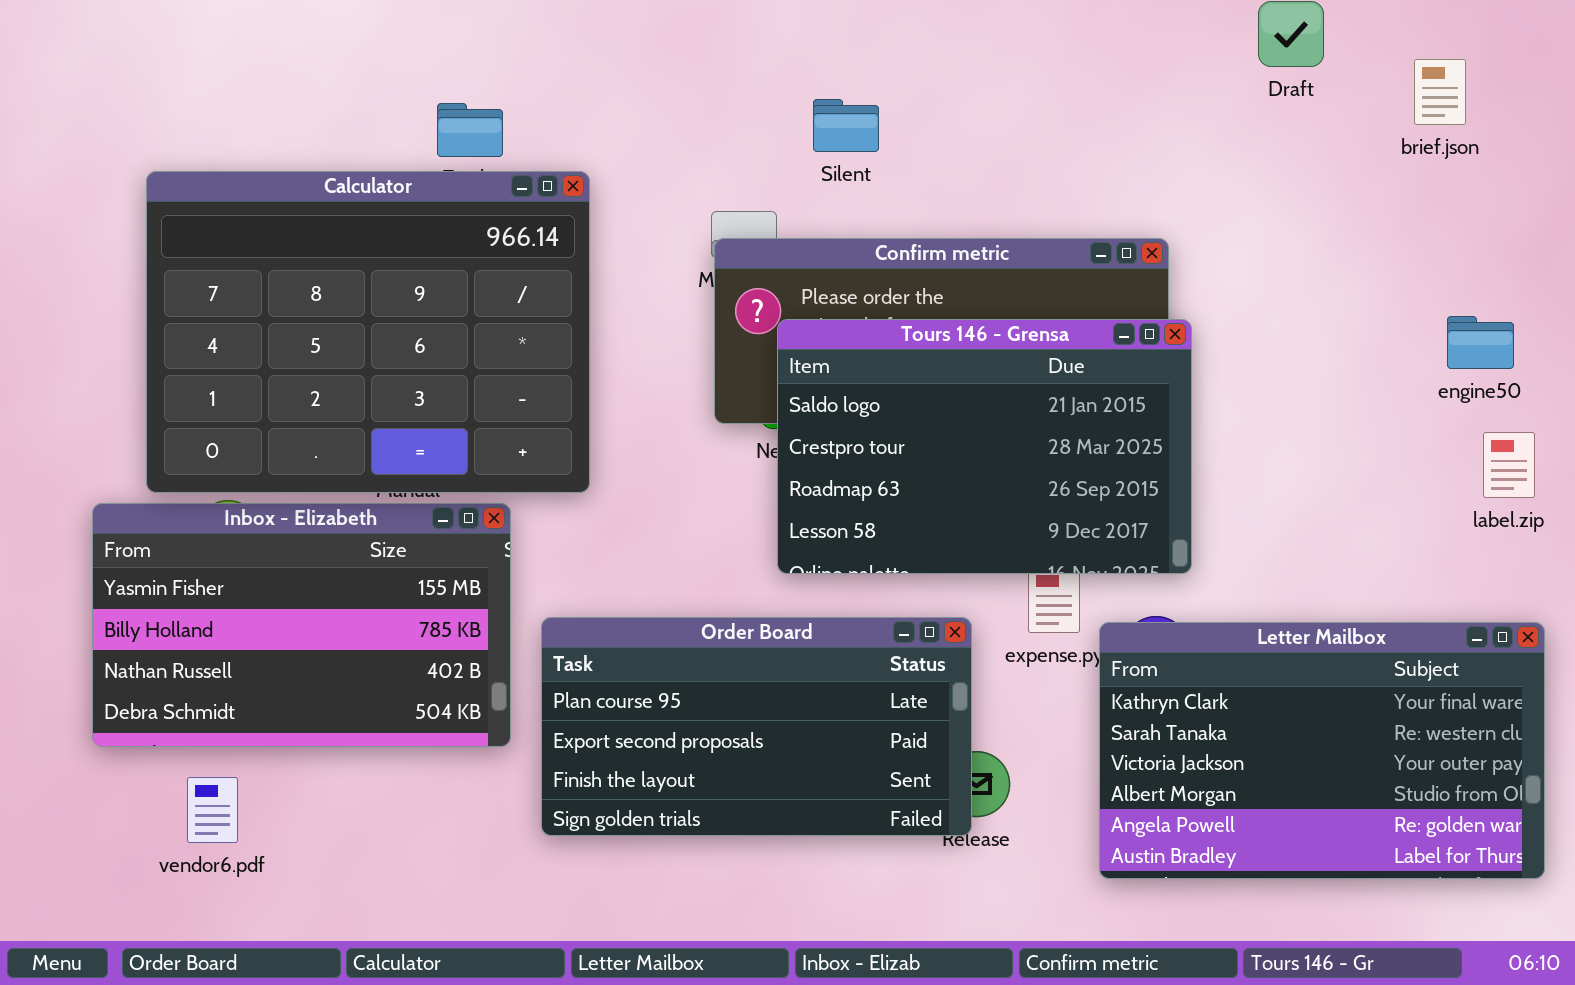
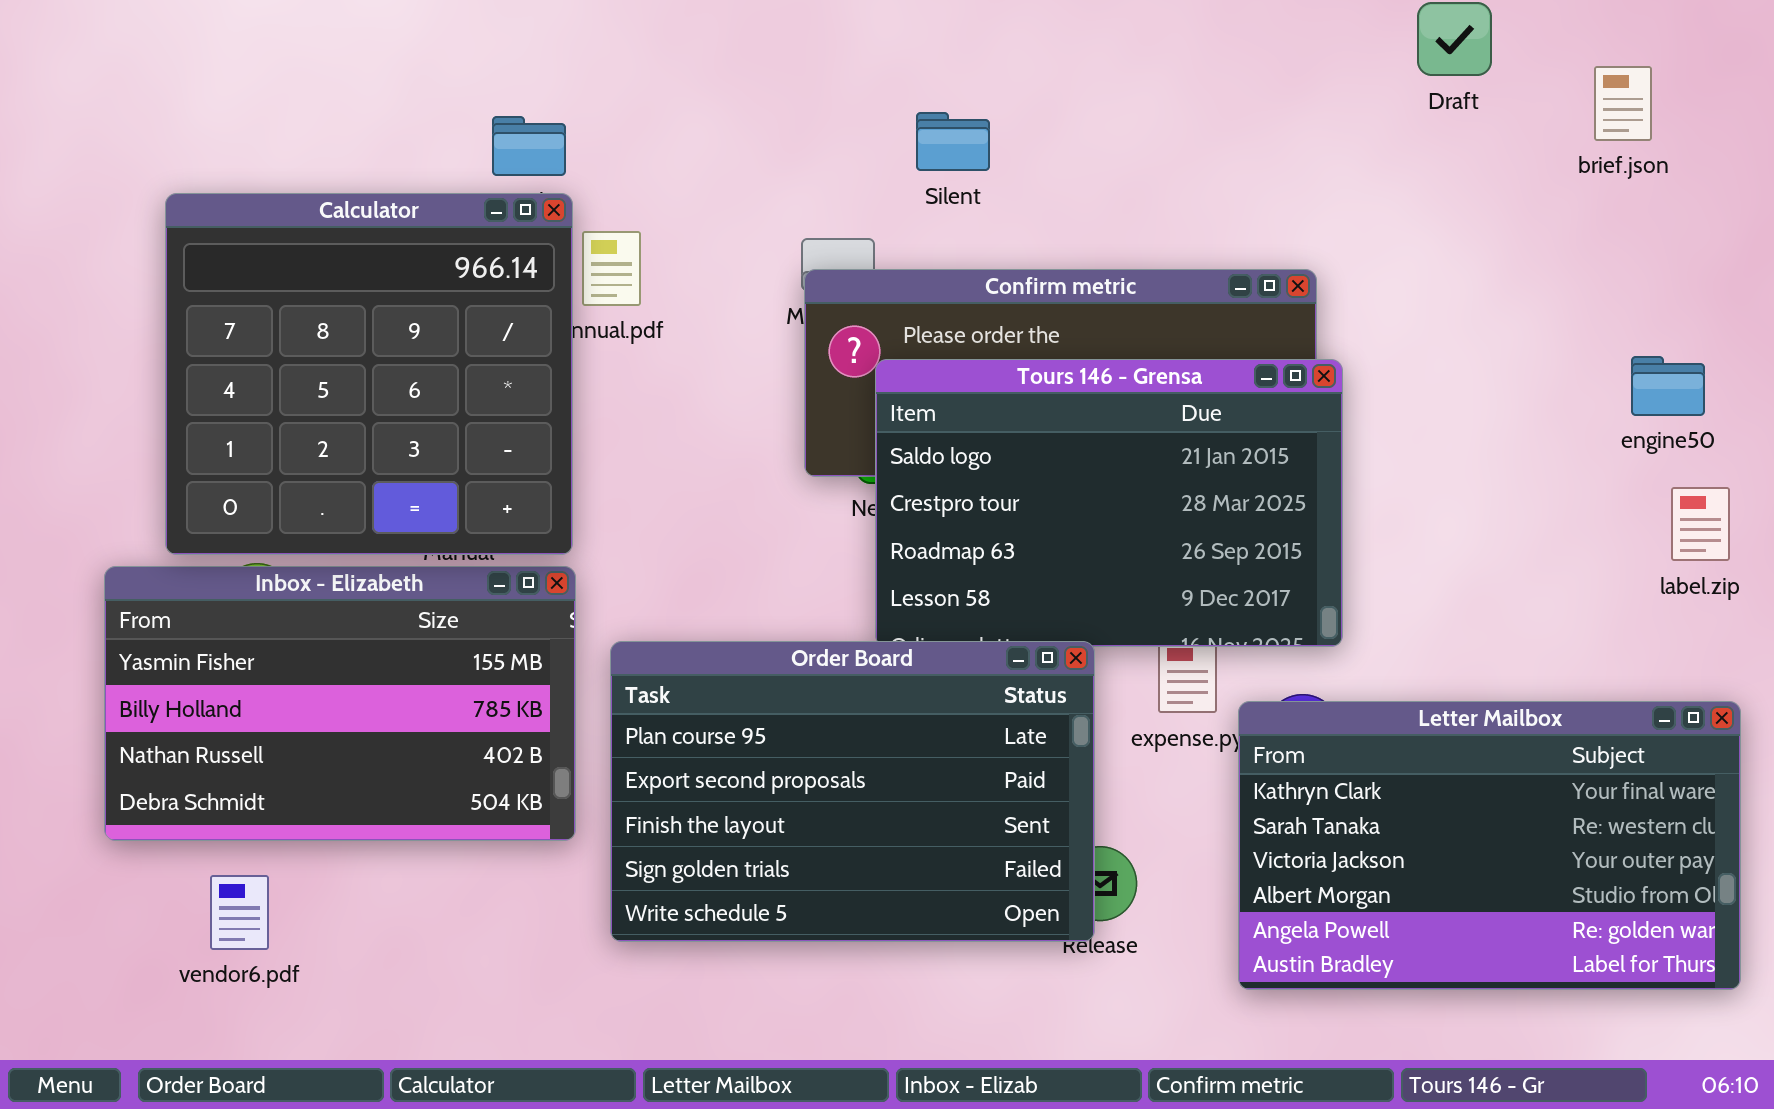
Calculator: [146,171,590,493] -> [165,193,573,555], resized
Order Board: [541,617,972,836] -> [610,641,1095,942], resized

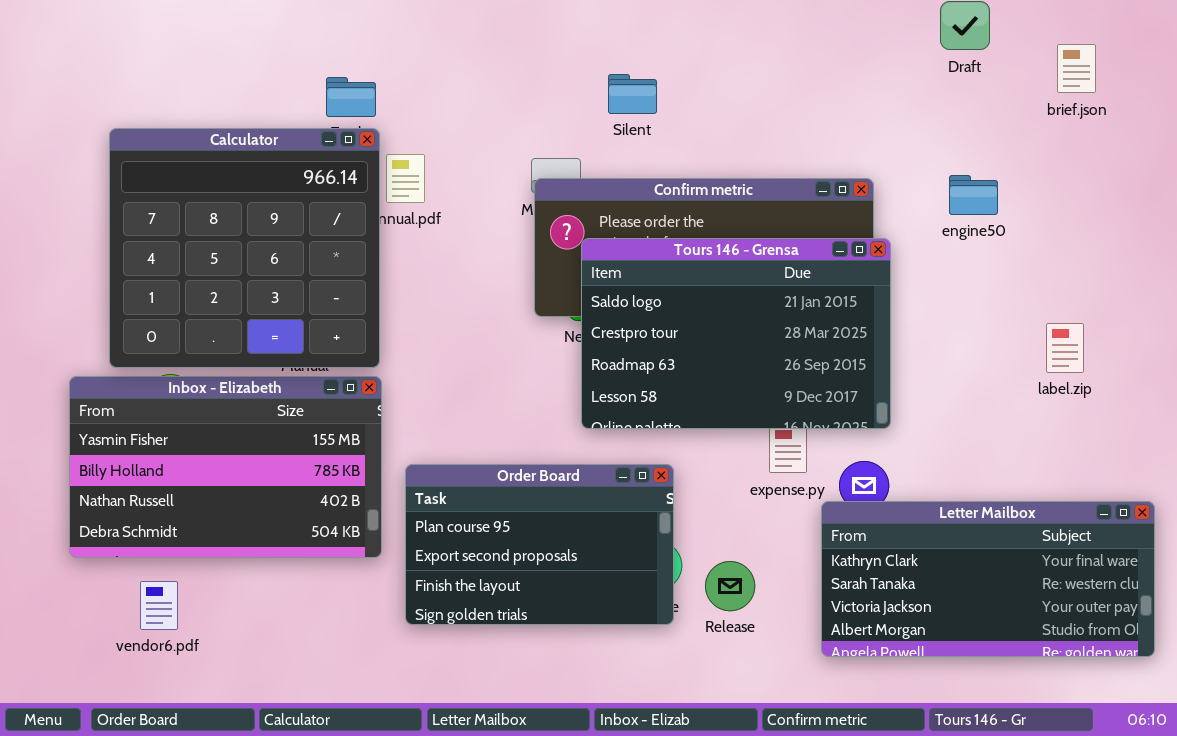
engine50: [1631,356,1705,416] -> [949,175,998,215], moved
label.zip: [1671,487,1730,561] -> [1046,323,1084,373], moved
Order Board: [610,641,1095,942] -> [405,464,674,625], resized
Letter Mailbox: [1238,701,1741,990] -> [821,501,1155,657], resized

